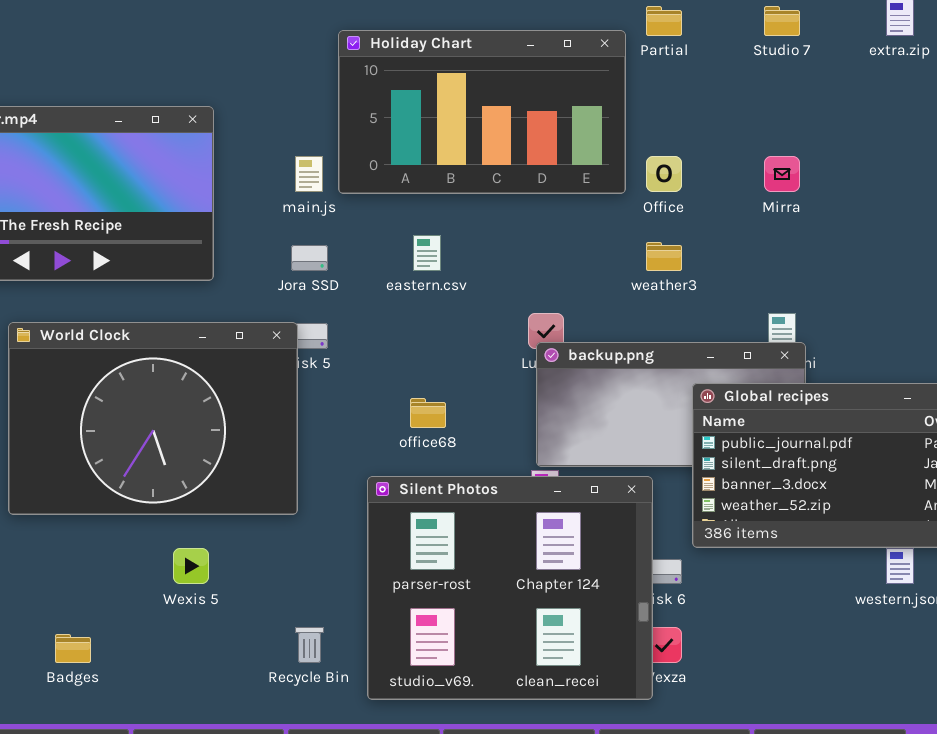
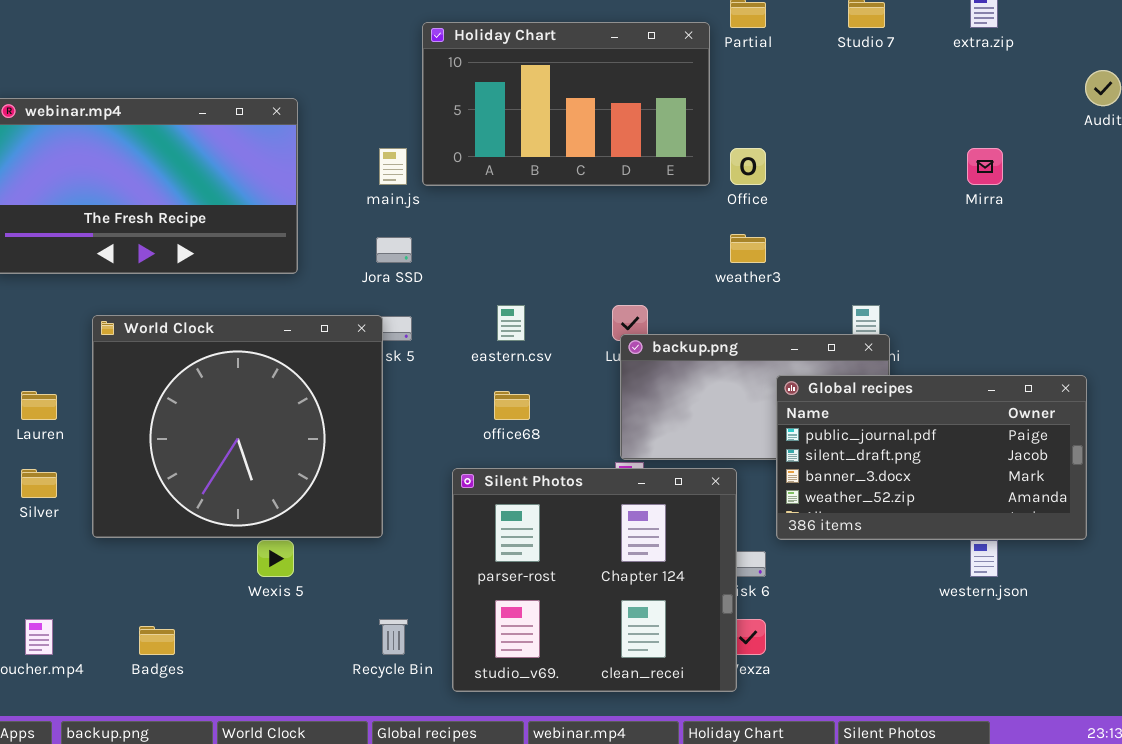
Mirra: [764,156,800,192] -> [967,148,1003,185], moved
eastern.csv: [413,235,441,271] -> [497,305,525,341], moved
World Clock: [8,322,298,515] -> [92,315,383,538], resized

